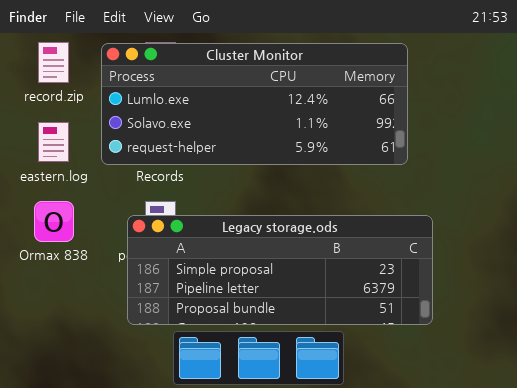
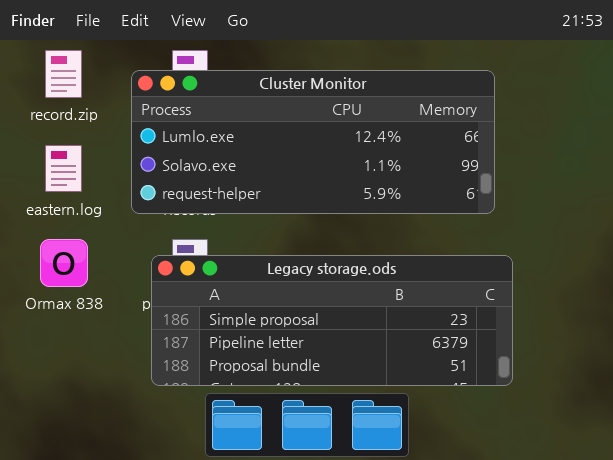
Cluster Monitor: [101,43,408,165] -> [131,70,495,214], moved

